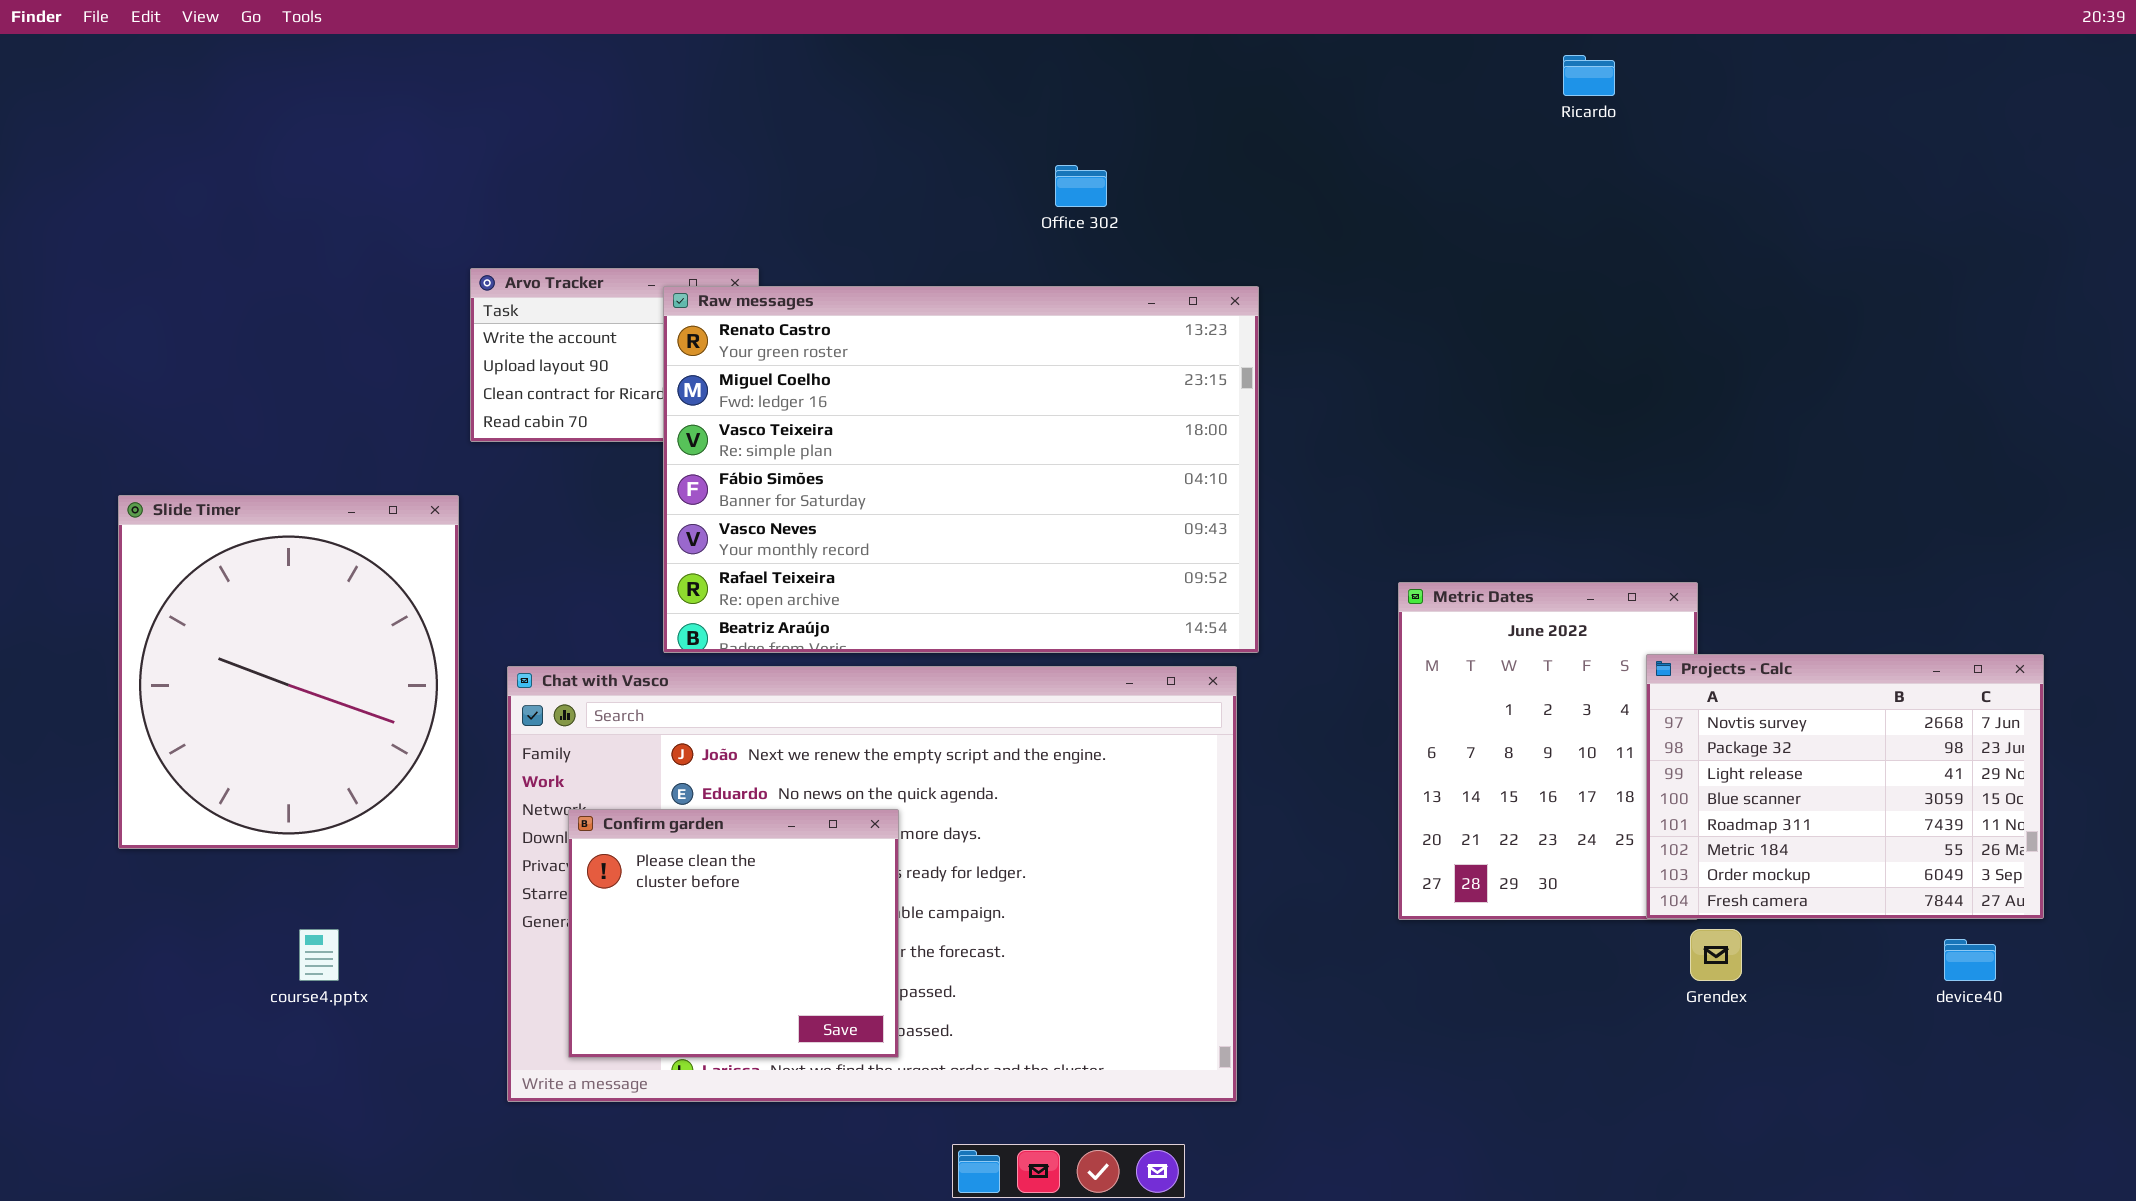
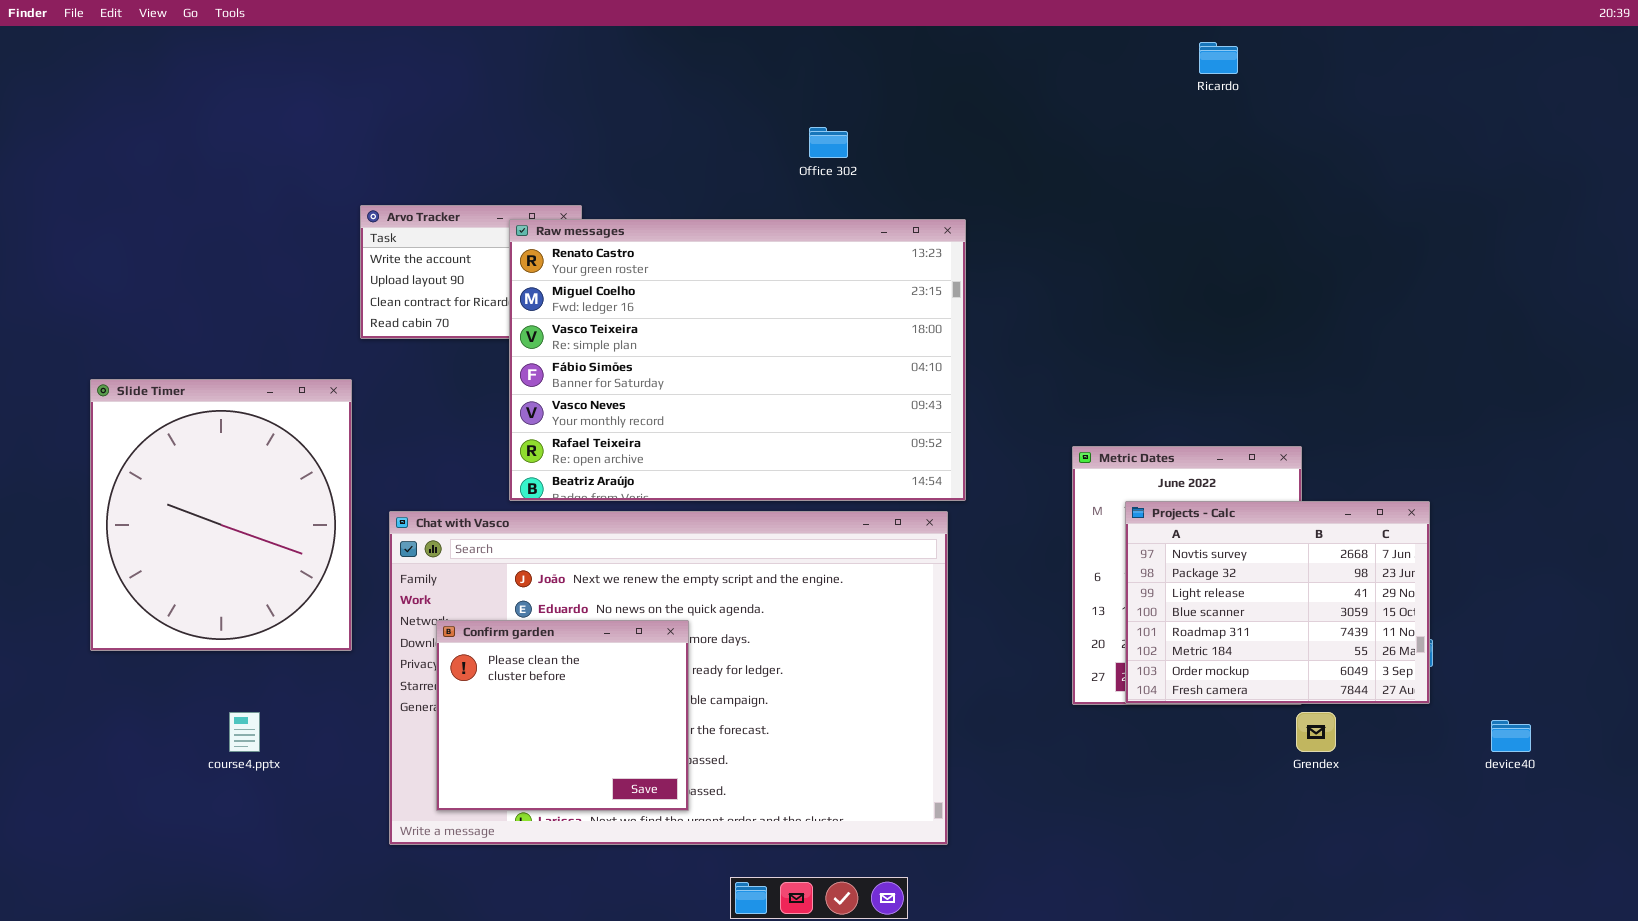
Projects - Calc: [1646,654,2044,919] -> [1125,501,1430,704], moved

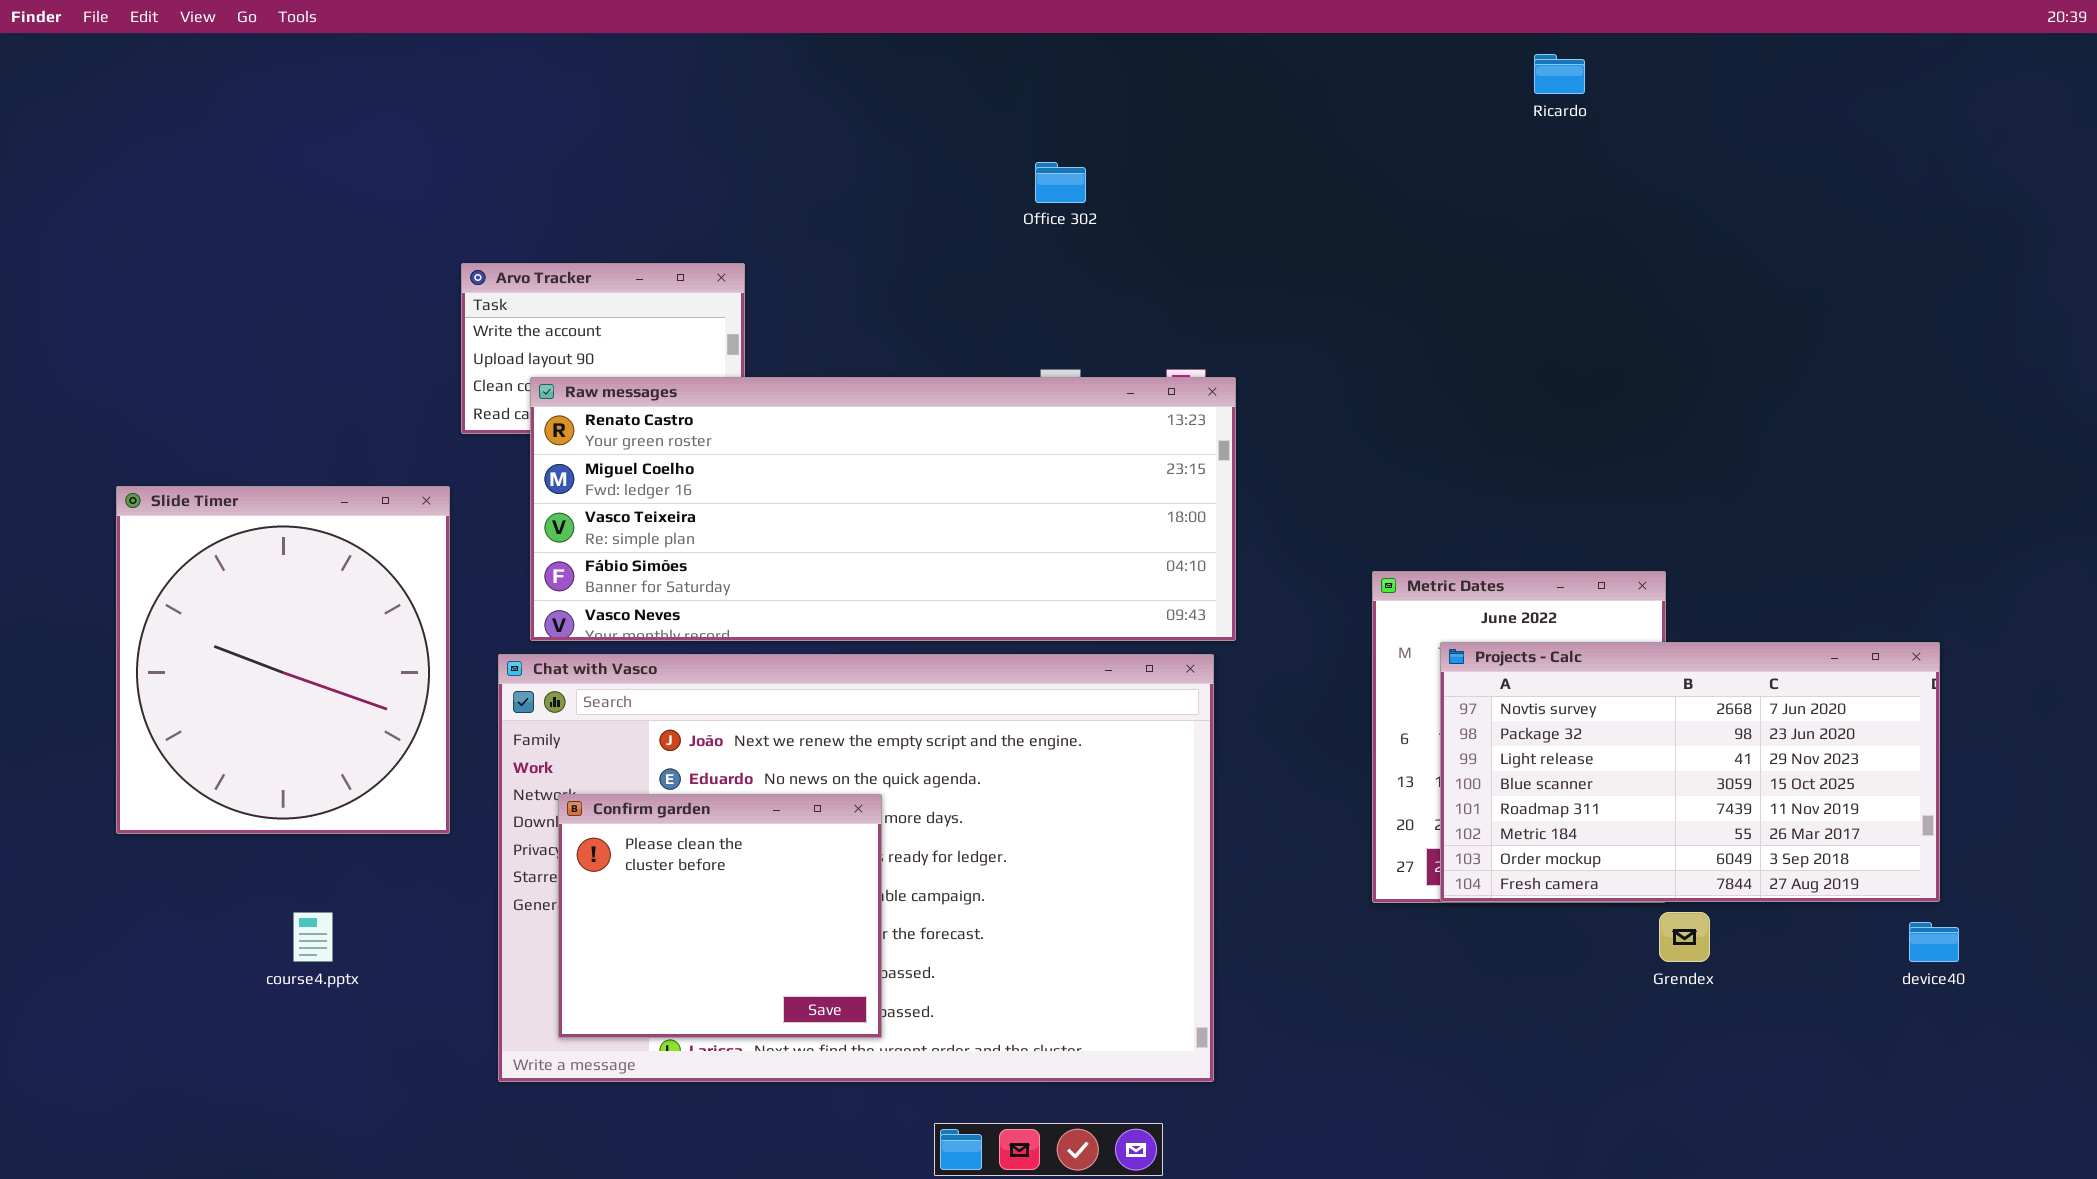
Raw messages: [509,219,966,501] -> [530,377,1236,641], resized
Projects - Calc: [1125,501,1430,704] -> [1440,642,1940,902], resized

